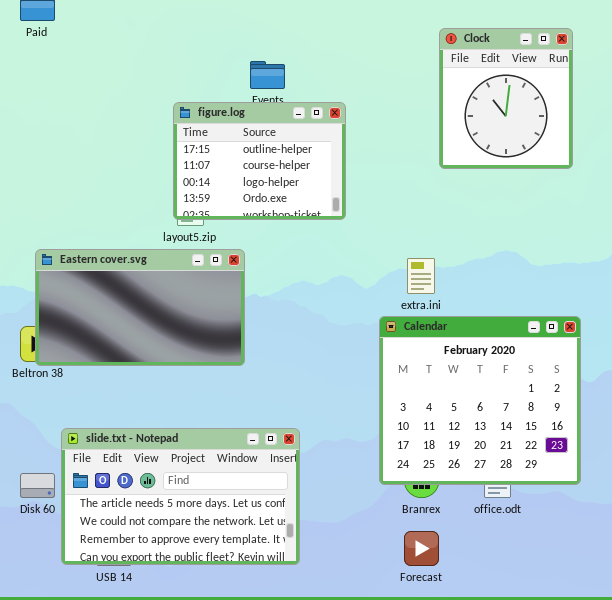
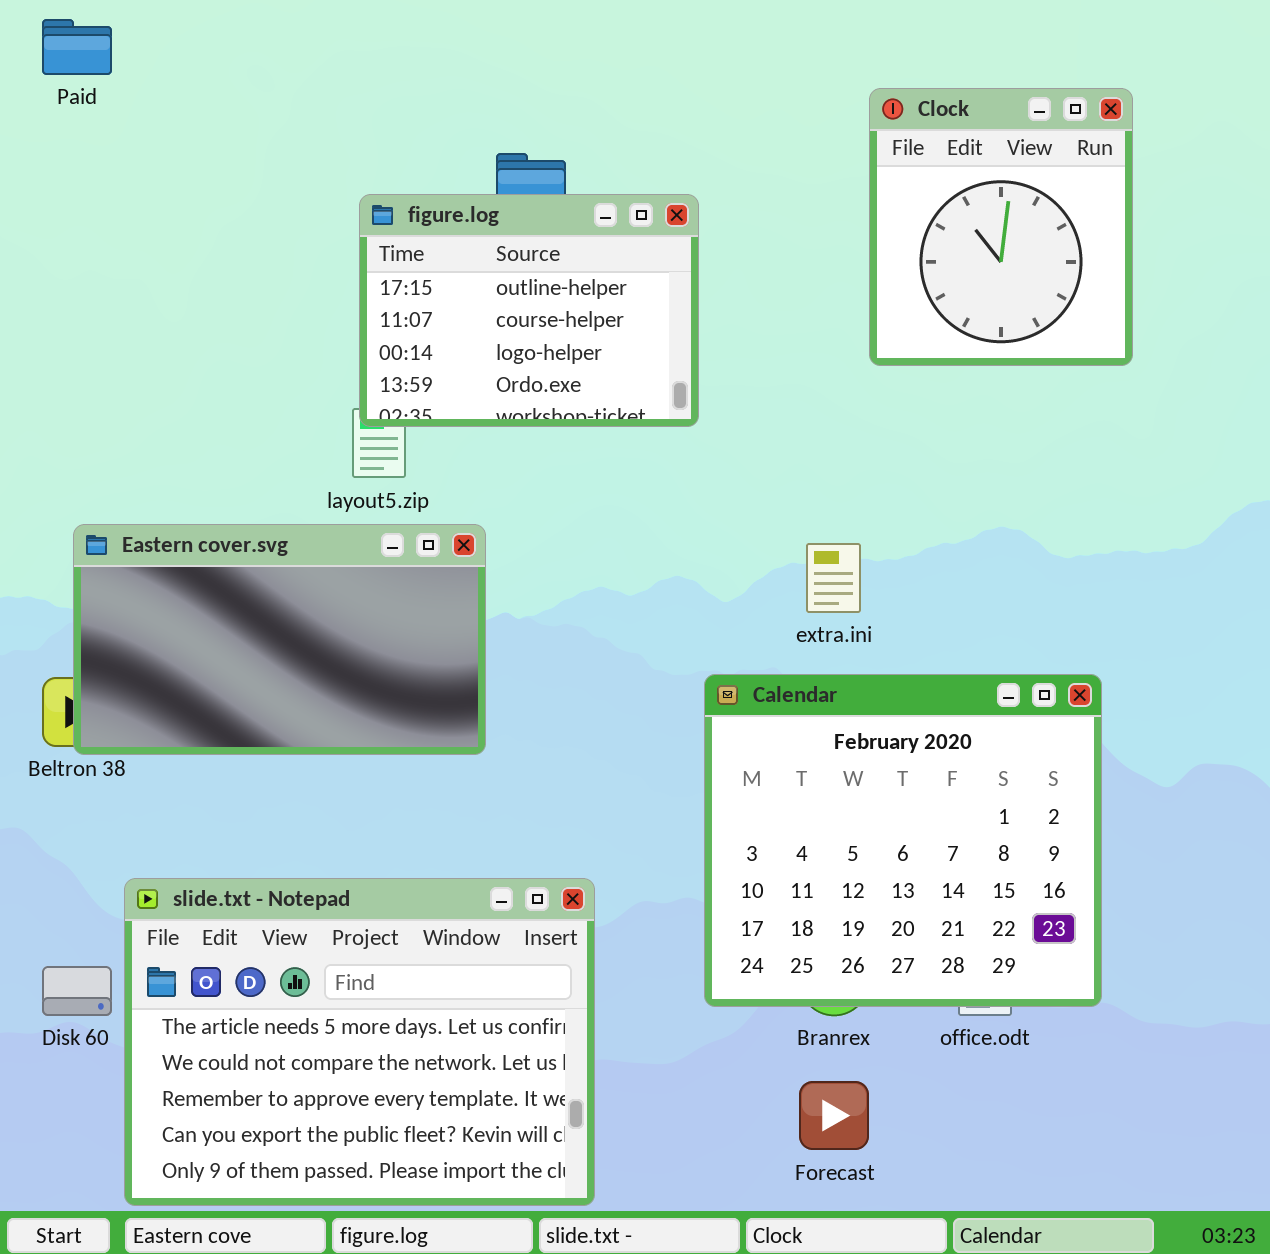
figure.log: [173,102,346,220] -> [359,194,699,427], moved
Calendar: [379,316,581,485] -> [704,674,1102,1007], moved
slide.txt - Notepad: [61,428,300,565] -> [124,878,595,1206], resized

